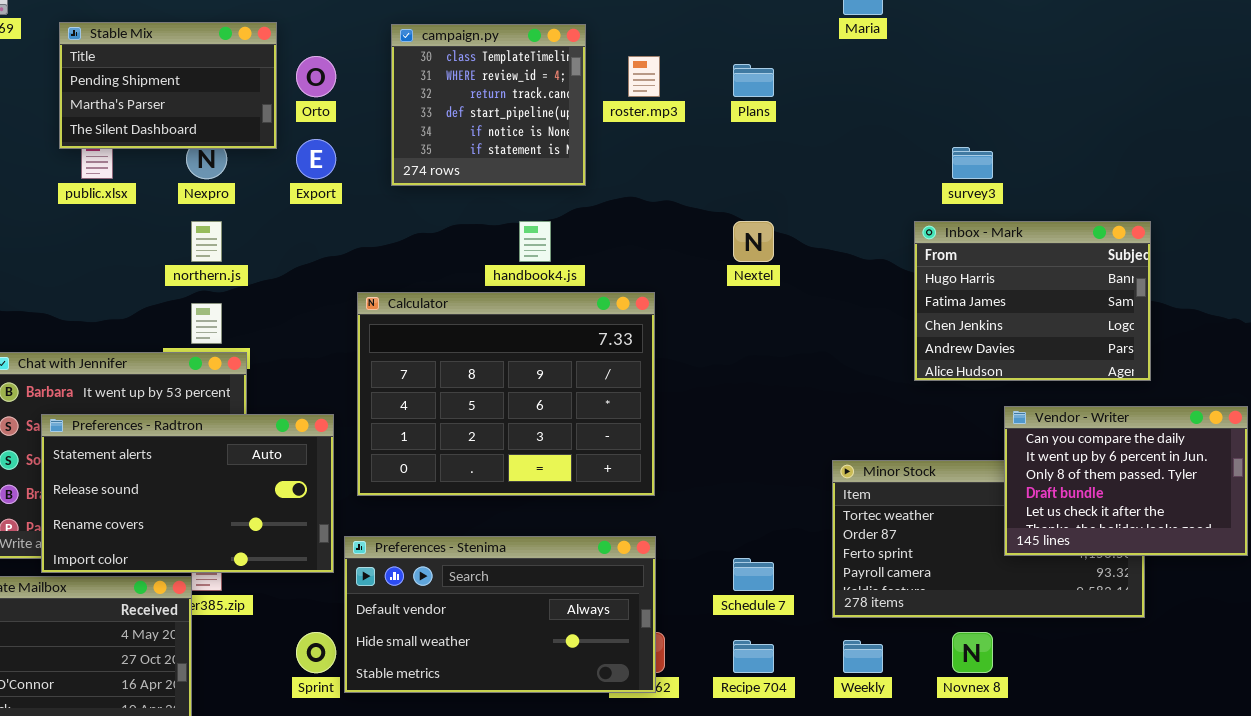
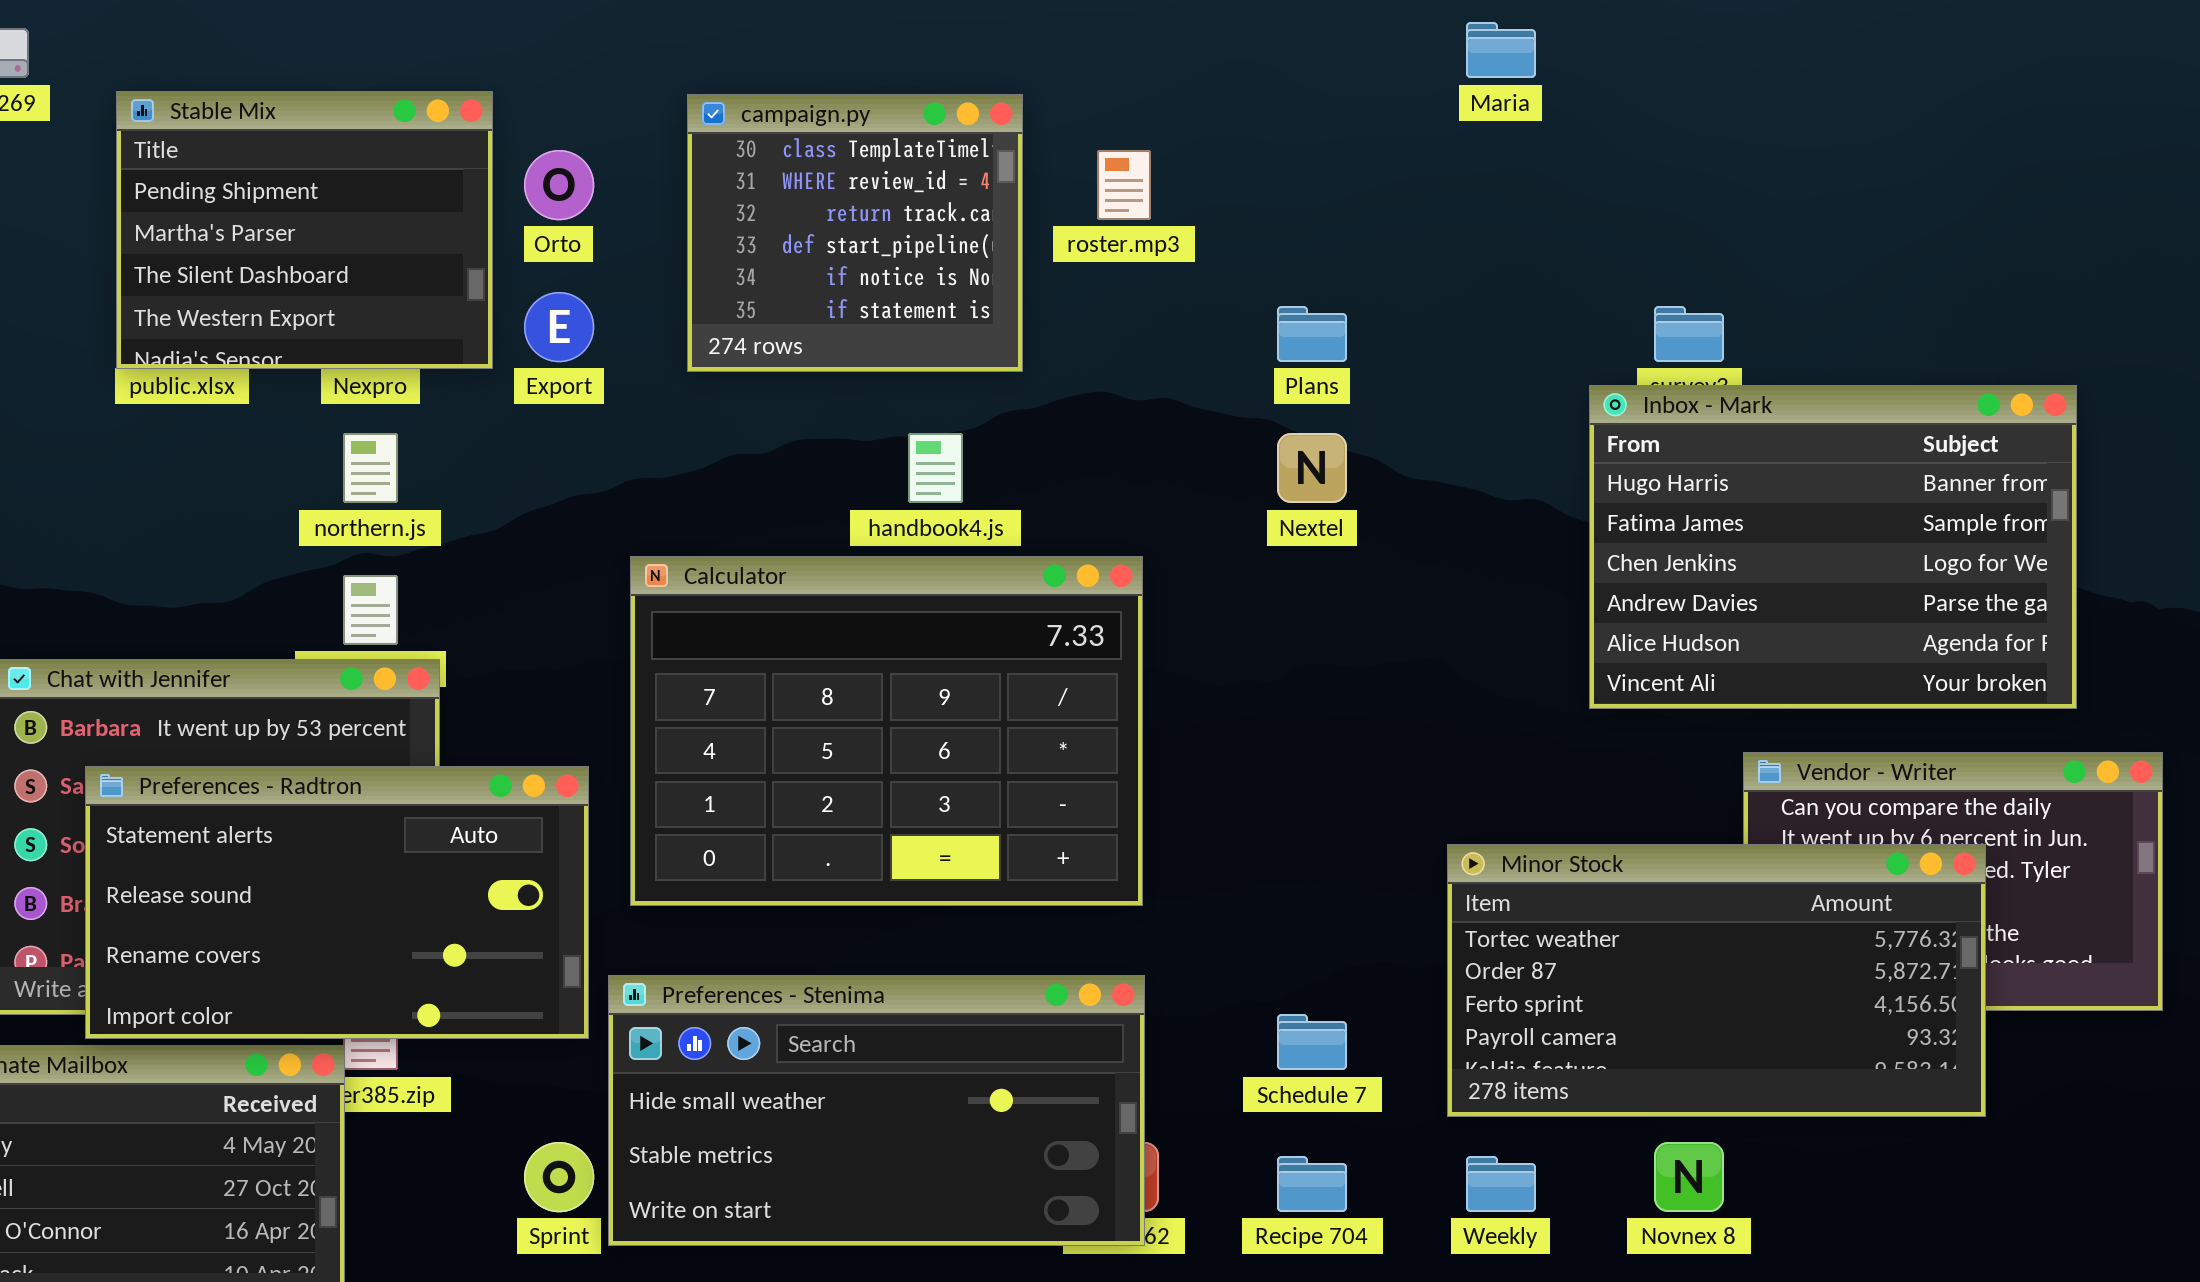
Stable Mix: [59,22,277,149] -> [116,91,493,369], resized
Plans: [733,64,774,97] -> [1277,306,1347,362], moved
Inbox - Mark: [914,221,1151,381] -> [1589,385,2077,709], resized
Minor Stock: [832,460,1145,618] -> [1447,844,1986,1117], raised
Preferences - Stenima: [344,536,656,693] -> [608,975,1145,1246], scrolled down 1 row

